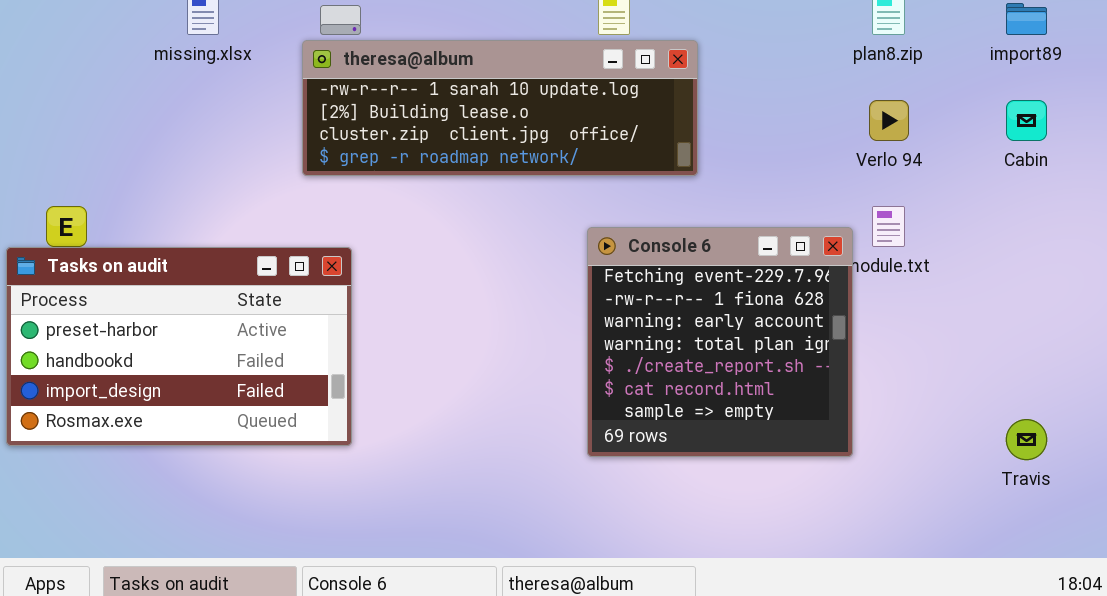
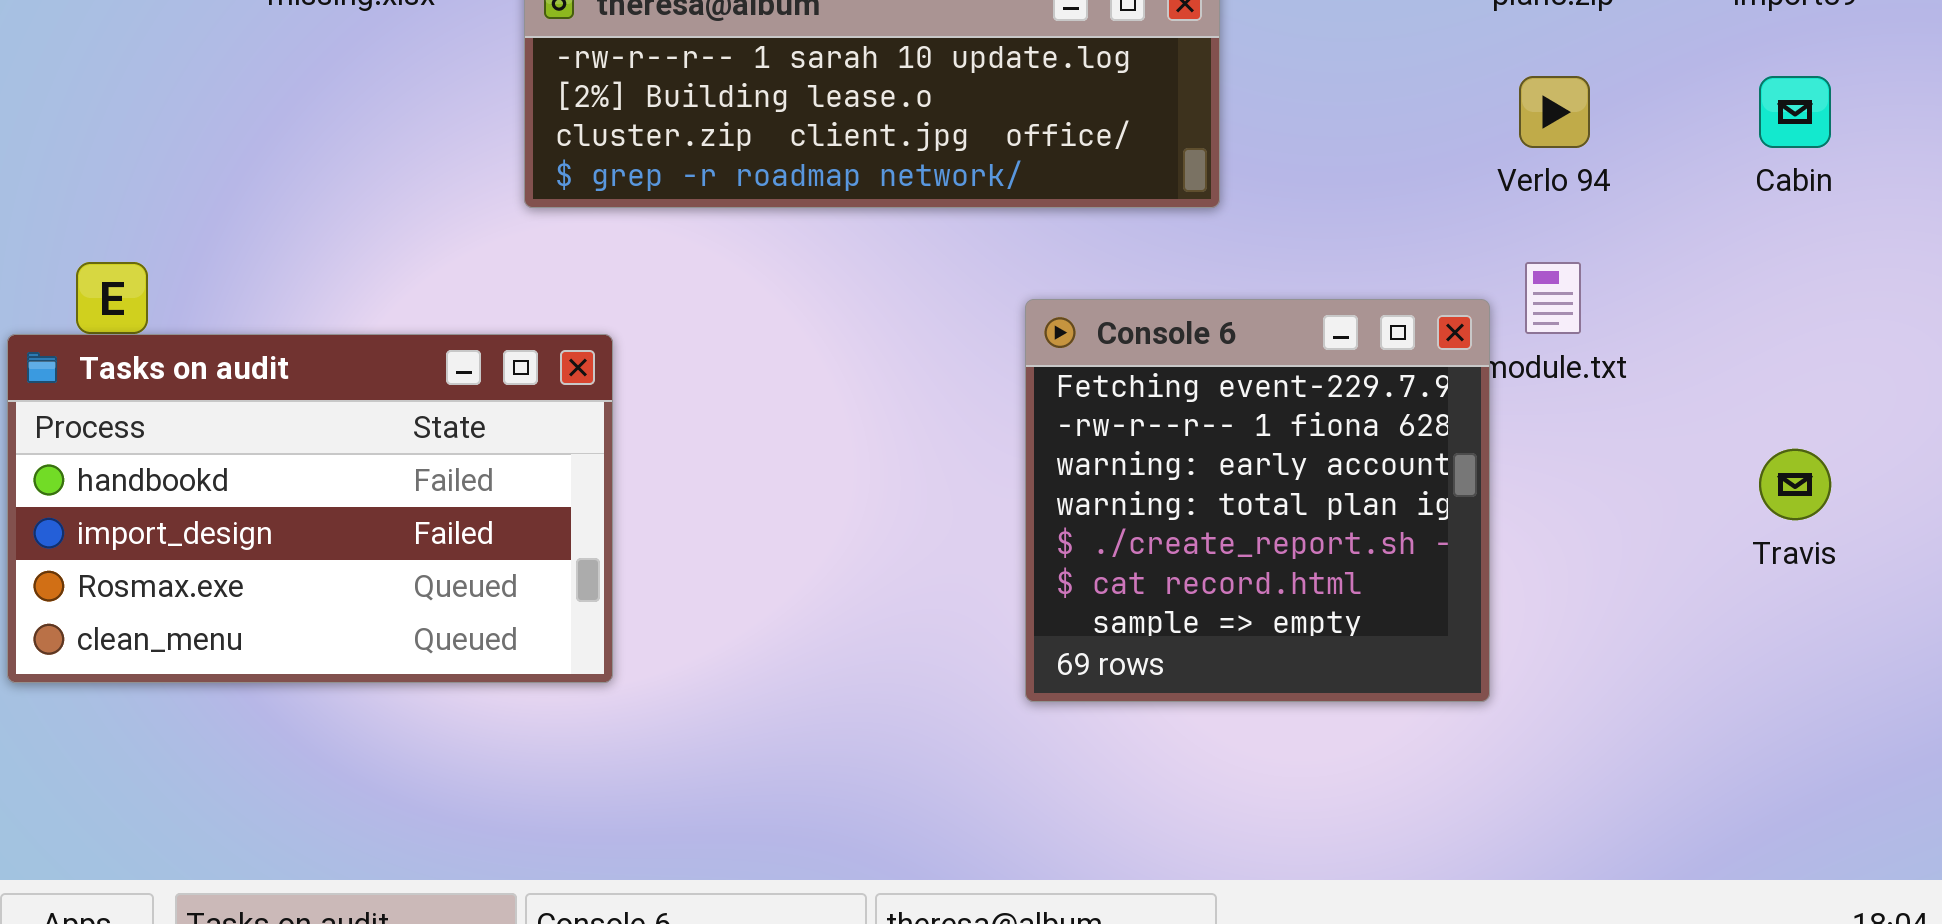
Tasks on audit: [6,247,352,446] -> [7,334,613,683], scrolled down 1 row
Travis: [1006,419,1047,460] -> [1759,449,1831,520], moved

